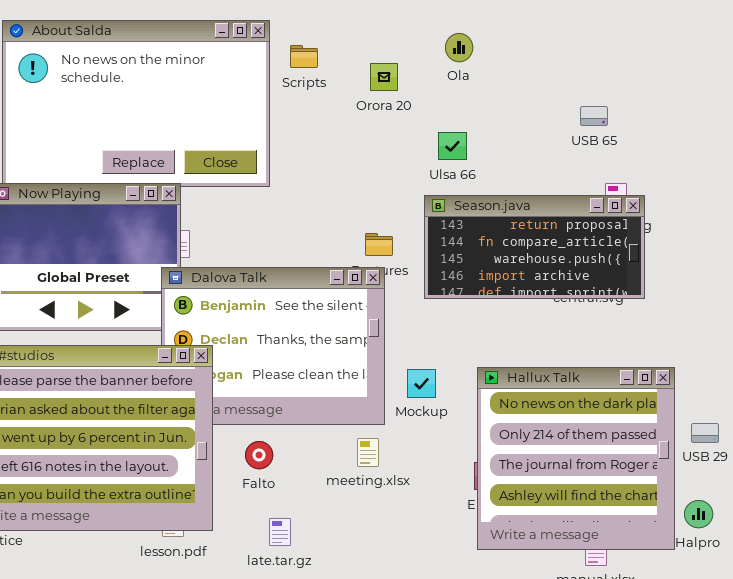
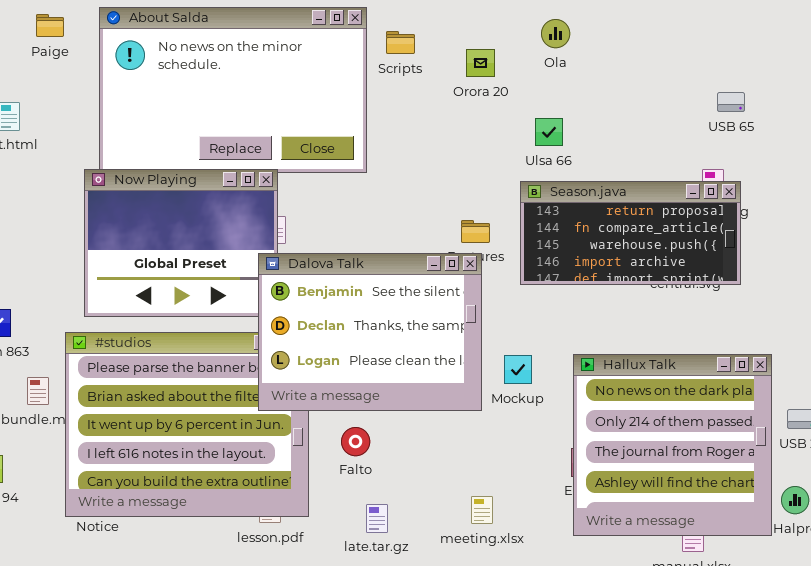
USB 65: [580,106,608,126] -> [717,92,745,112], moved
Dalova Talk: [161,267,385,425] -> [258,253,482,411], raised
meeting.xlsx: [357,438,379,467] -> [471,496,493,524], moved

